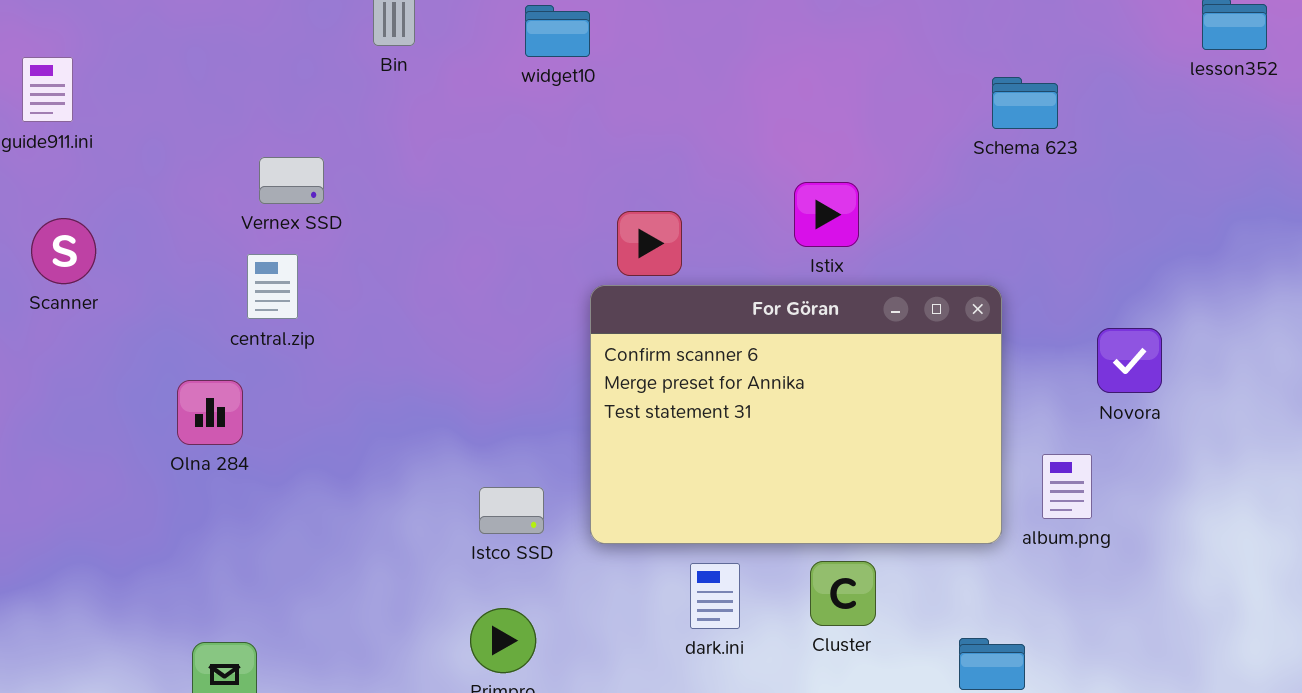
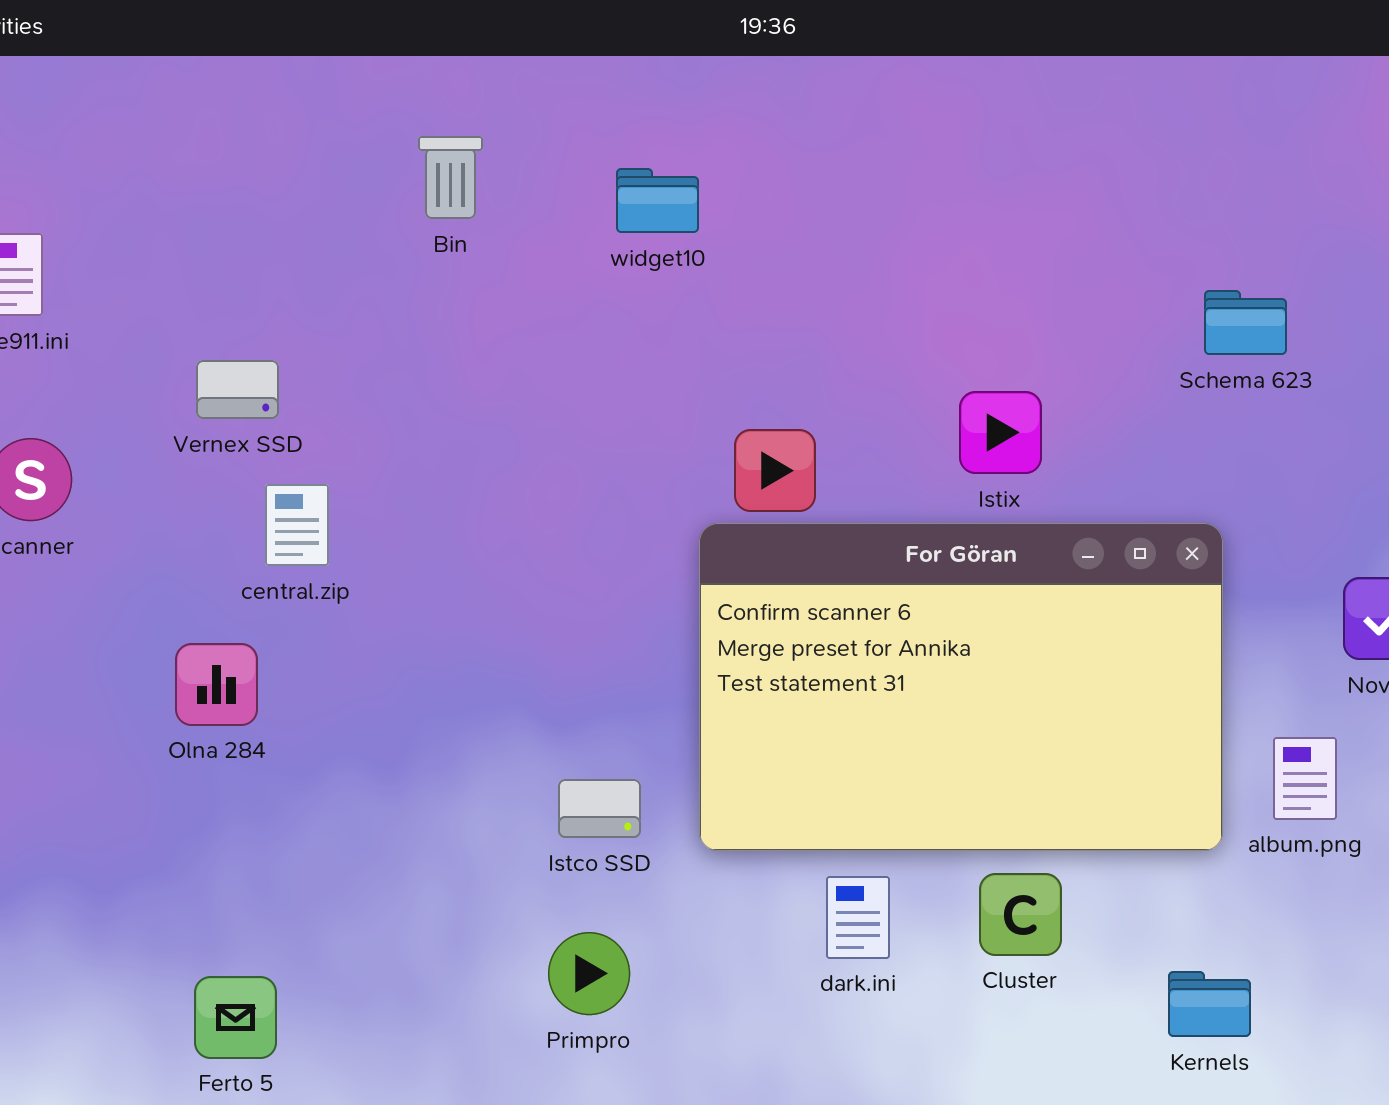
Schema 623: [992,77,1058,129] -> [1204,290,1287,355], moved
Vernex SSD: [259,157,324,204] -> [196,360,279,419], moved

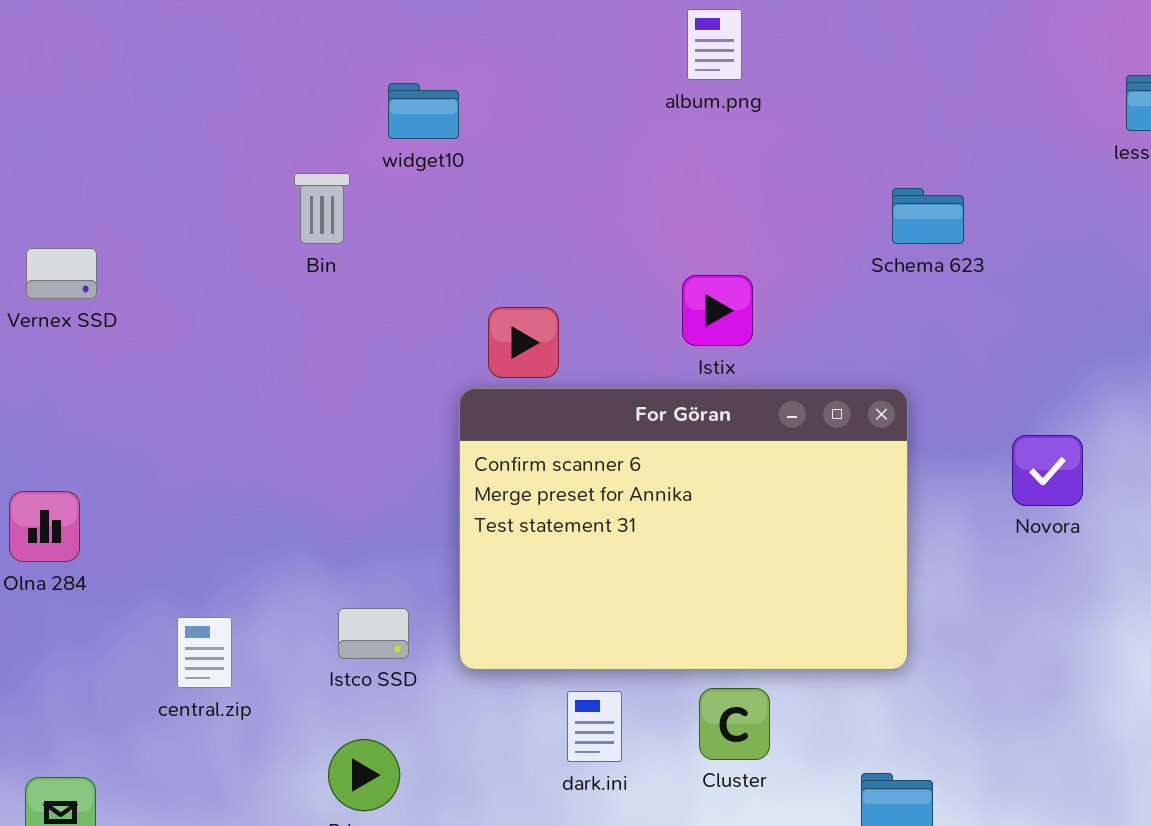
Bin: [418,136,483,219] -> [294,173,350,244], moved
central.zip: [265,484,329,566] -> [177,617,232,688], moved
album.png: [1273,737,1337,820] -> [687,9,742,80], moved

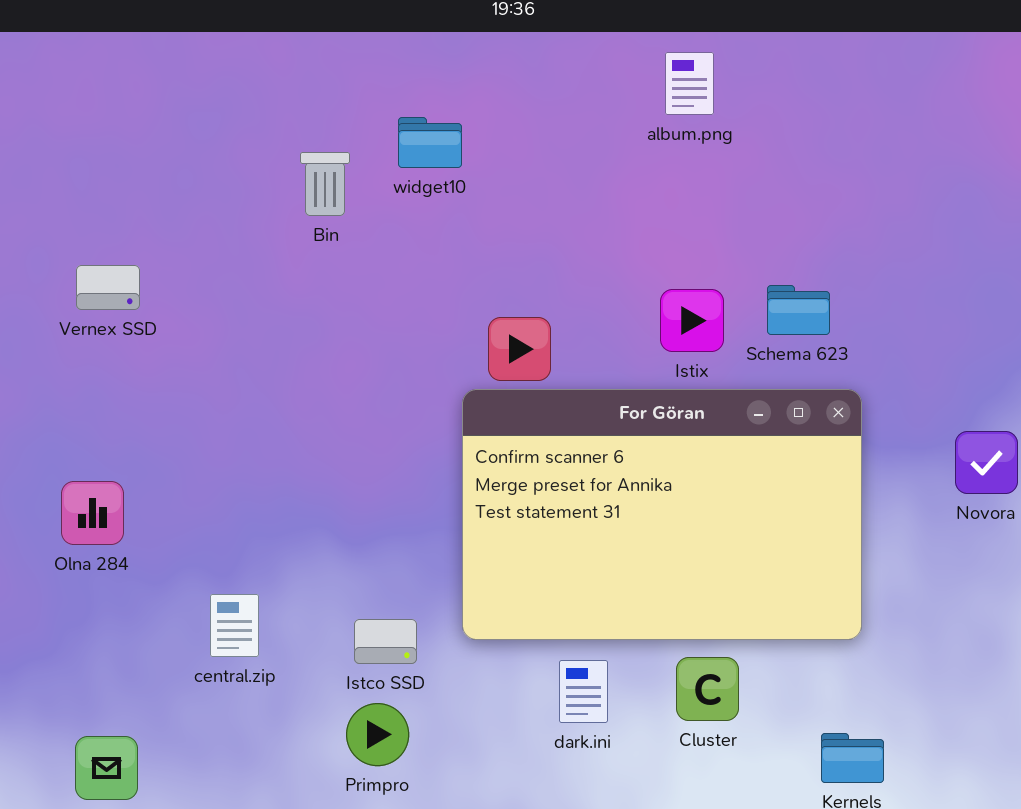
Bin: [294,173,350,244] -> [300,152,350,216], moved
Schema 623: [892,188,964,244] -> [767,285,830,335], moved
Istco SSD: [338,608,409,659] -> [354,619,417,664], moved

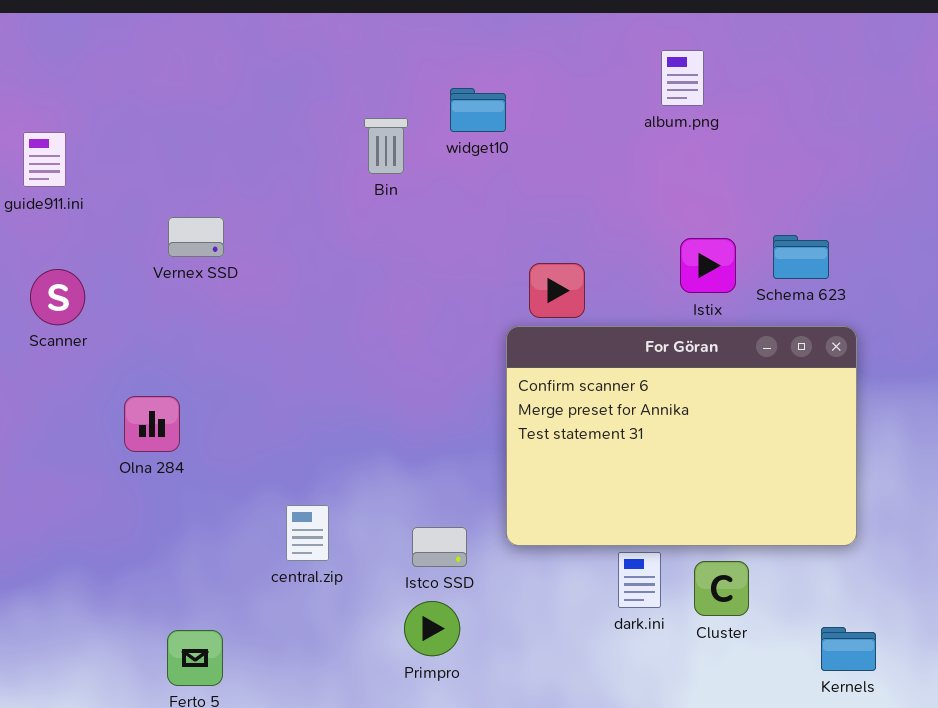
album.png: [665,52,714,115] -> [661,50,704,106], moved
Olna 284: [61,481,124,545] -> [124,396,180,452], moved
dark.ini: [559,660,608,723] -> [618,552,661,608], moved

